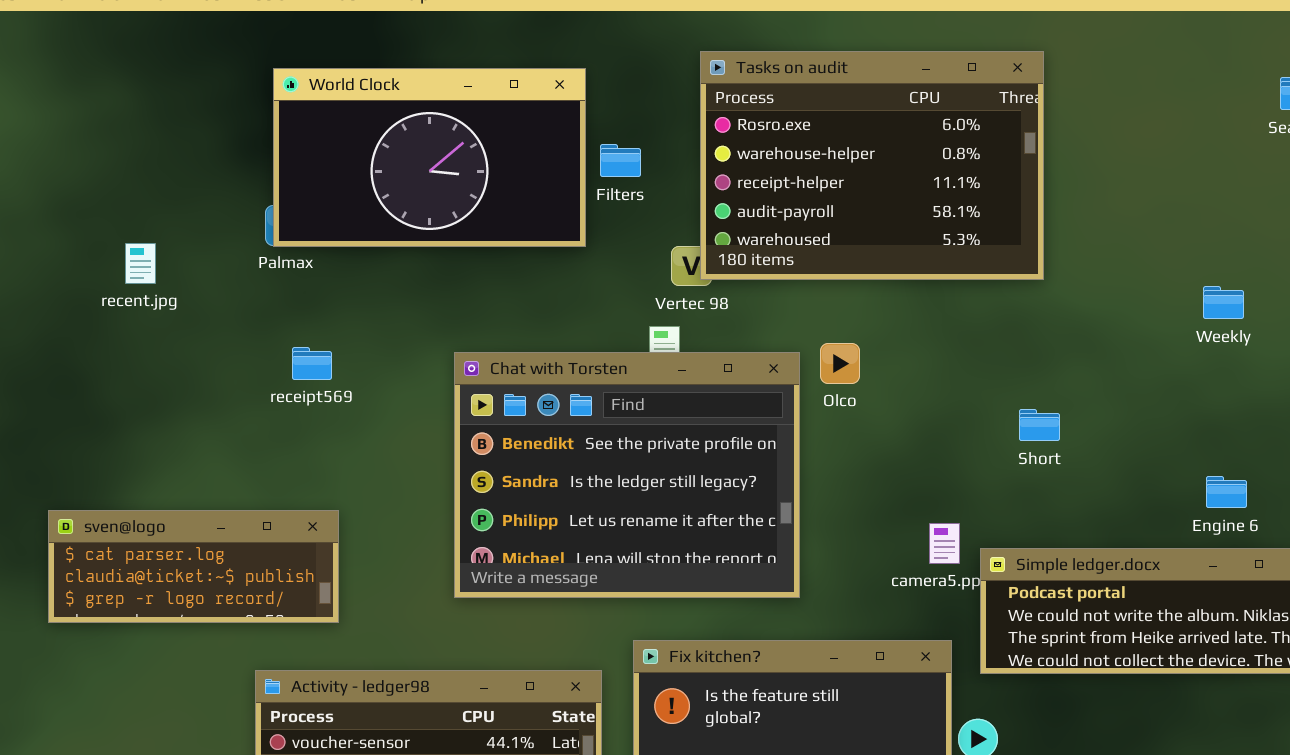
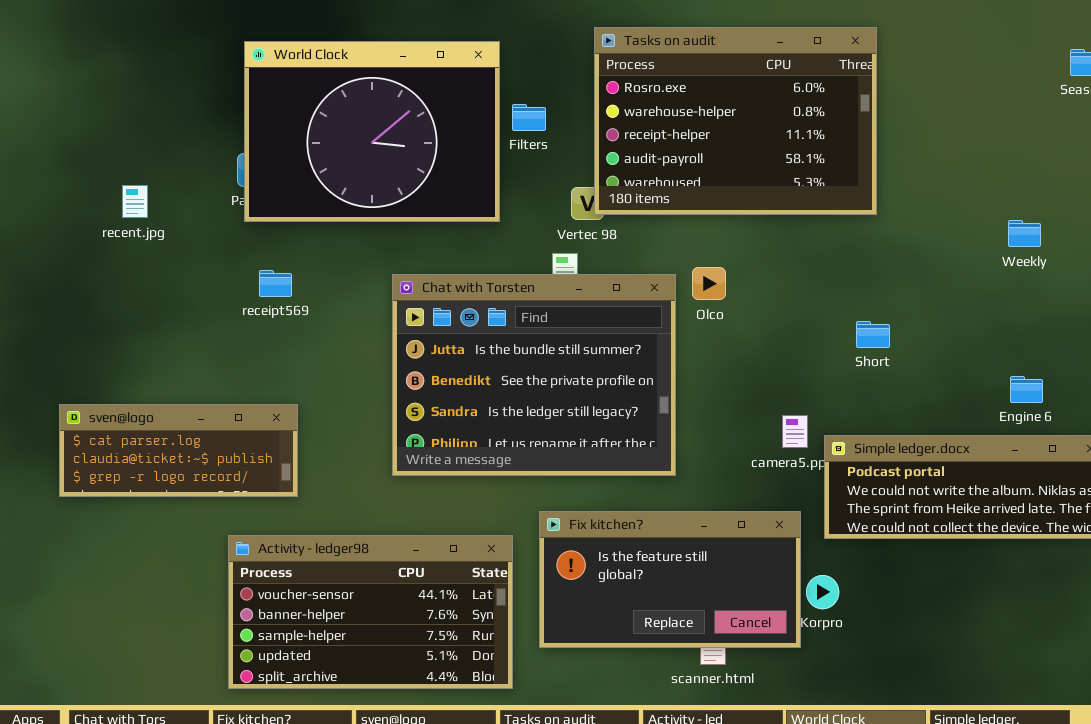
World Clock: [273,68,586,247] -> [244,41,500,222], resized
Chat with Torsten: [454,352,800,598] -> [392,274,676,476], scrolled up 1 row

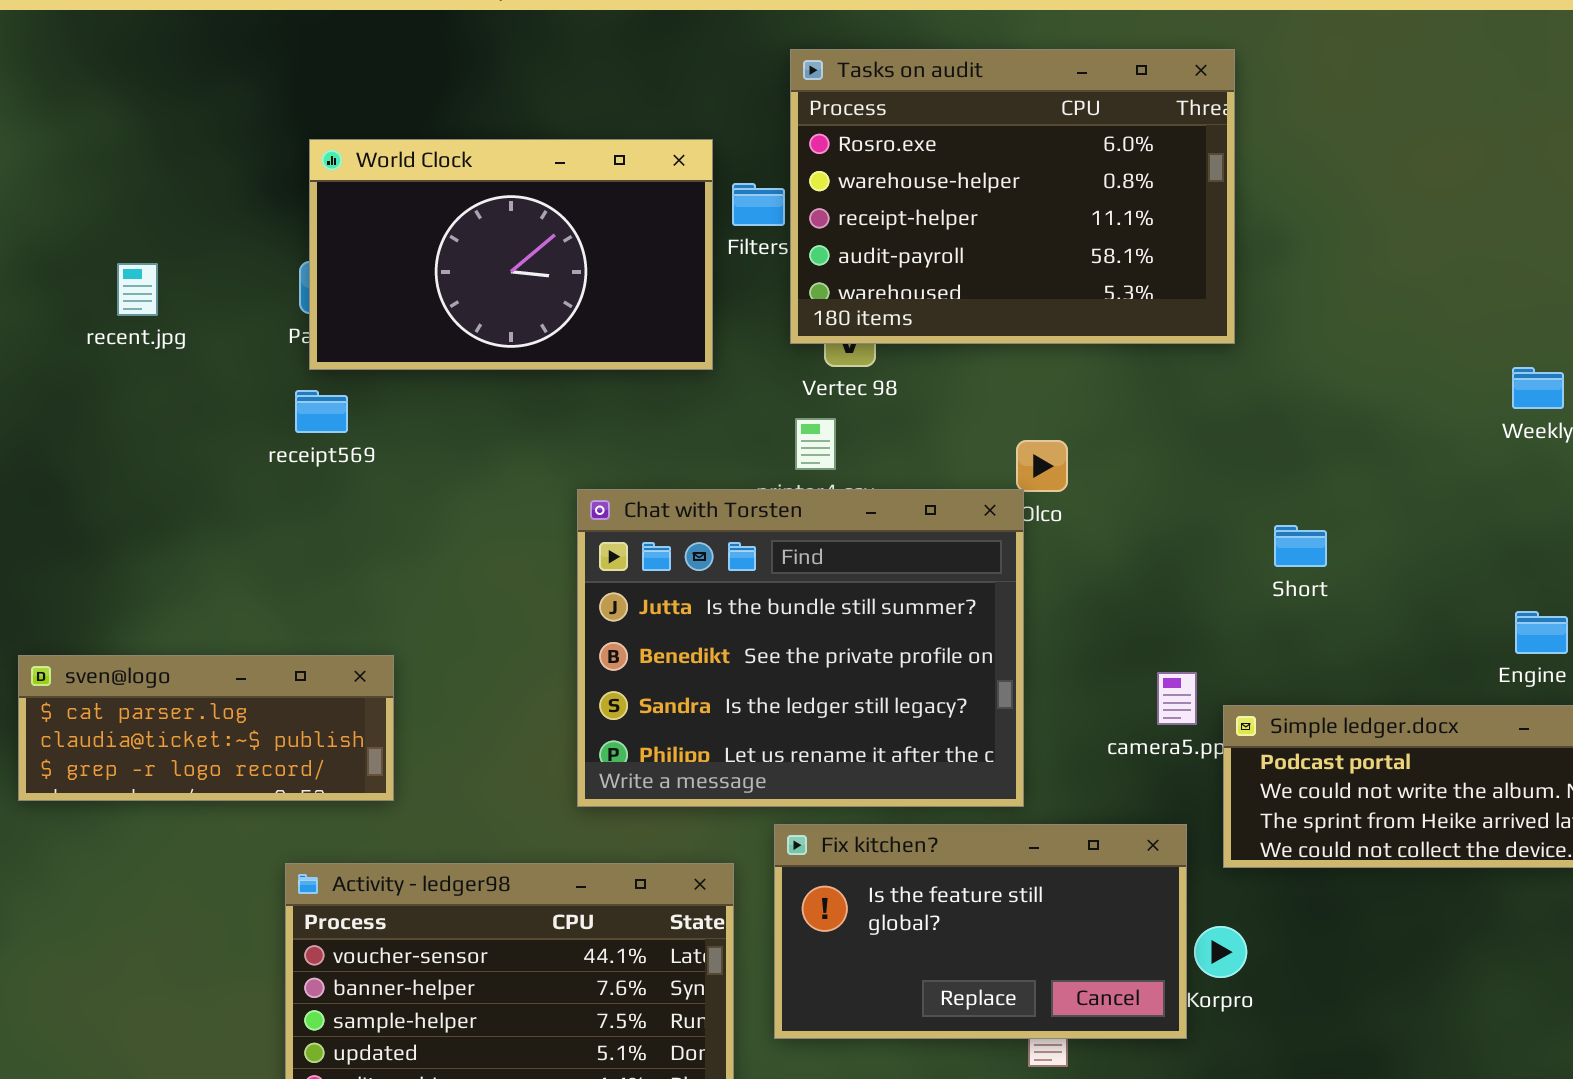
Tasks on audit: [594,27,877,215] -> [790,49,1235,344], moved
World Clock: [244,41,500,222] -> [309,139,713,370], resized
recent.jpg: [122,185,148,218] -> [117,263,158,316], moved
receipt569: [259,270,292,297] -> [295,390,348,433], moved
Chat with Torsten: [392,274,676,476] -> [577,489,1024,807], moved

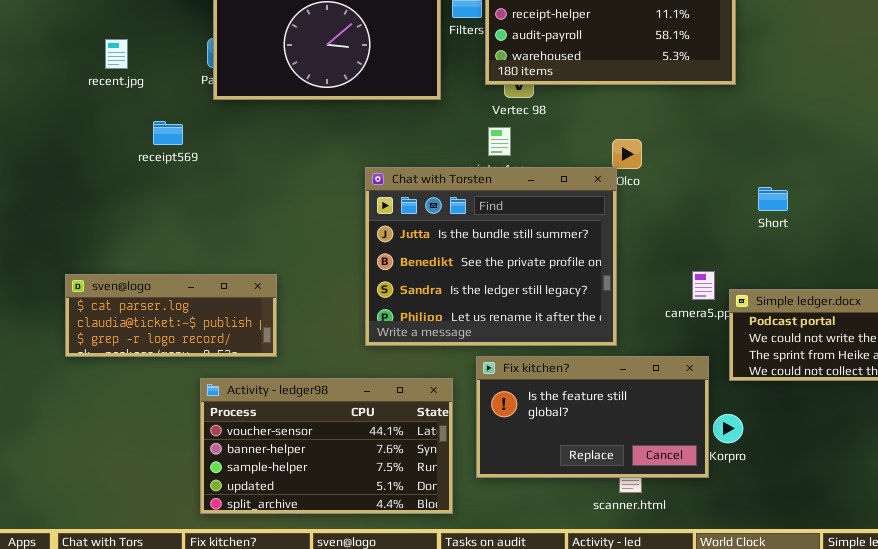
receipt569: [295,390,348,433] -> [153,121,183,145], moved
sven@logo: [18,655,394,801] -> [65,274,277,357], moved

